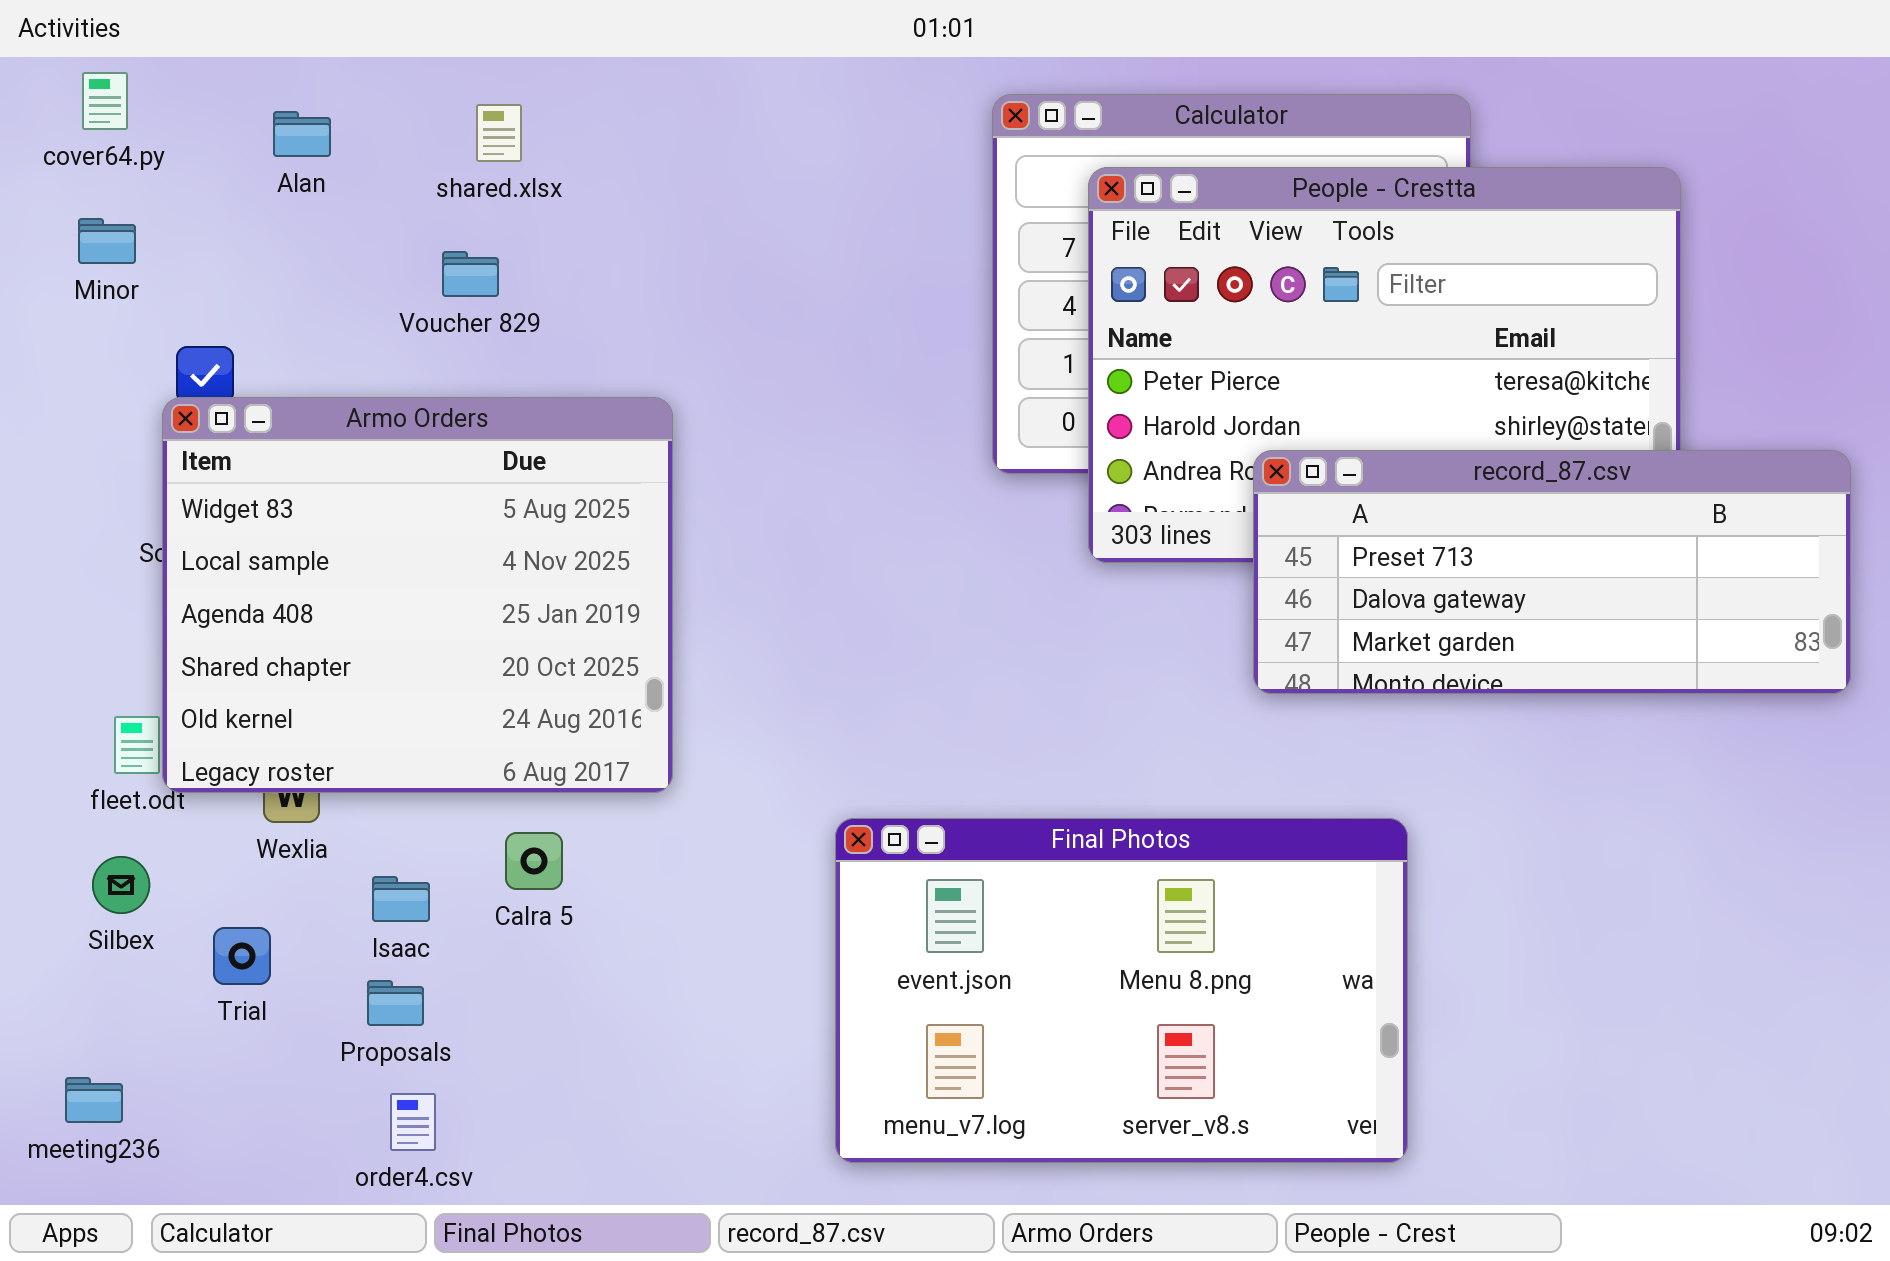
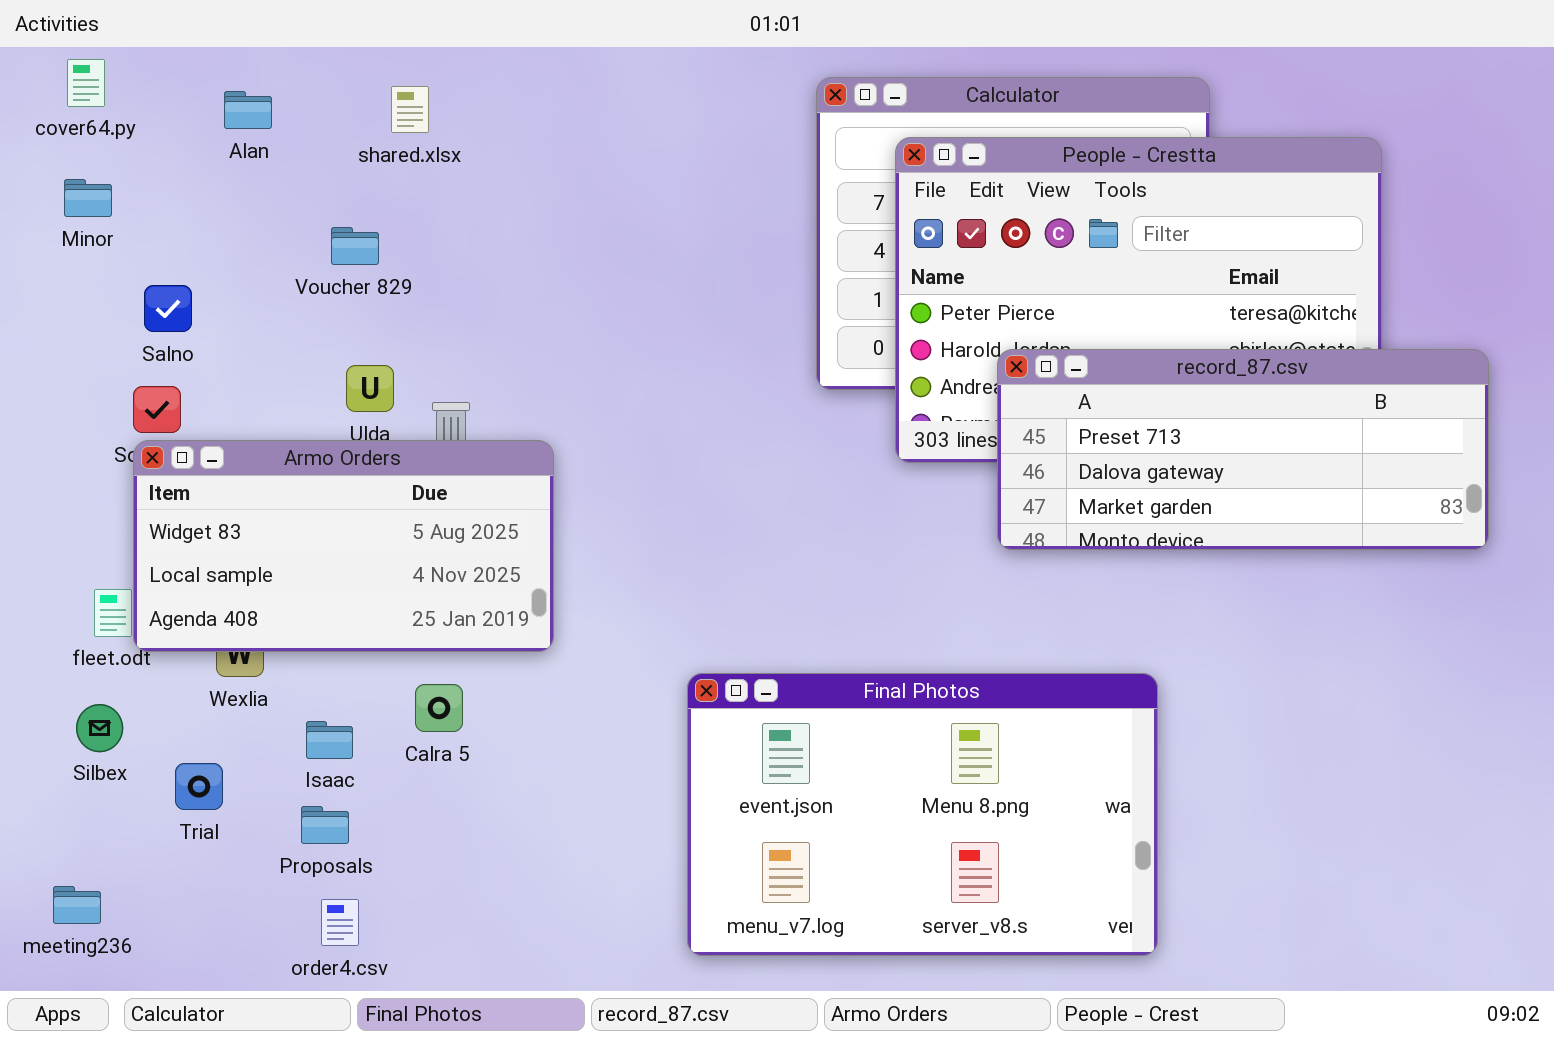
Voucher 829: [442,251,499,297] -> [331,227,379,265], moved
Armo Orders: [162,397,673,793] -> [133,440,554,652], resized
record_87.csv: [1253,450,1851,694] -> [997,349,1489,550], moved

